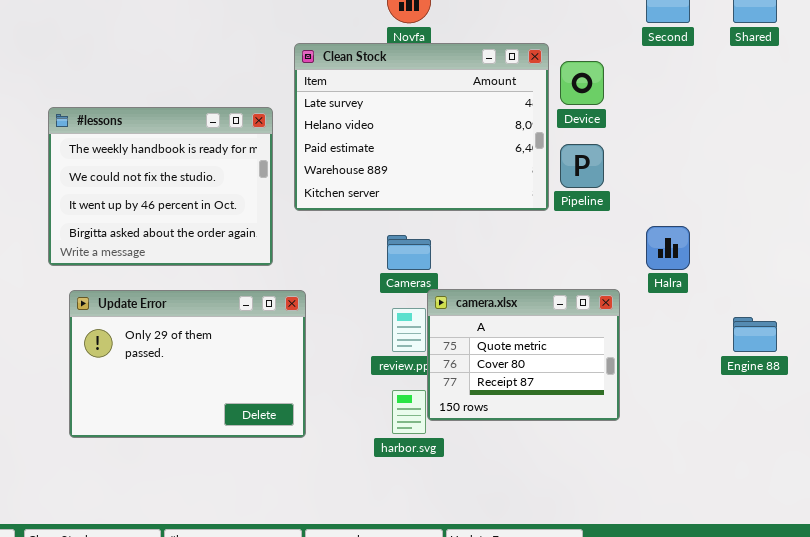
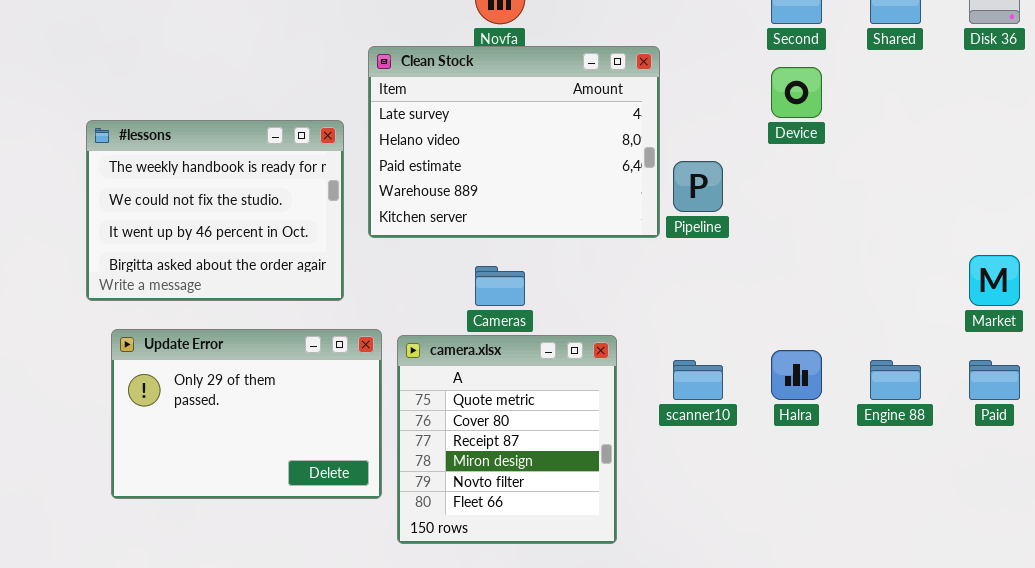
Device: [560,61,604,105] -> [771,67,822,118], moved
Halra: [646,226,690,270] -> [771,350,822,400], moved
camera.xlsx: [427,289,620,421] -> [397,335,617,544], moved, resized

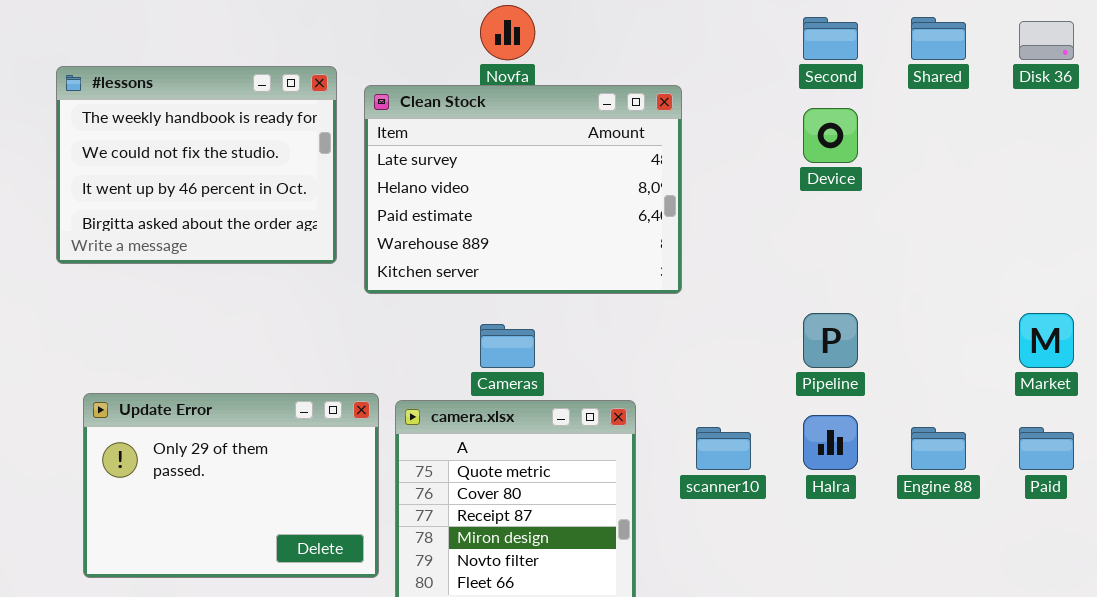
#lessons: [86,120,344,301] -> [56,66,337,264], moved
Pipeline: [673,161,723,212] -> [803,313,858,368], moved

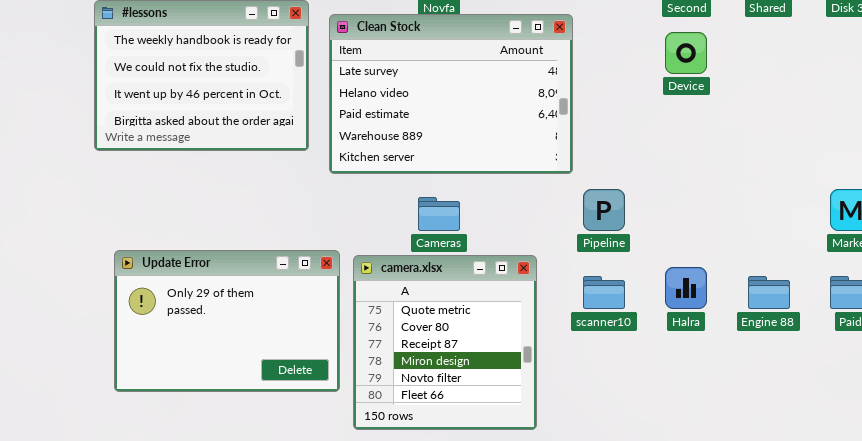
Pipeline: [803,313,858,368] -> [583,189,625,231], moved

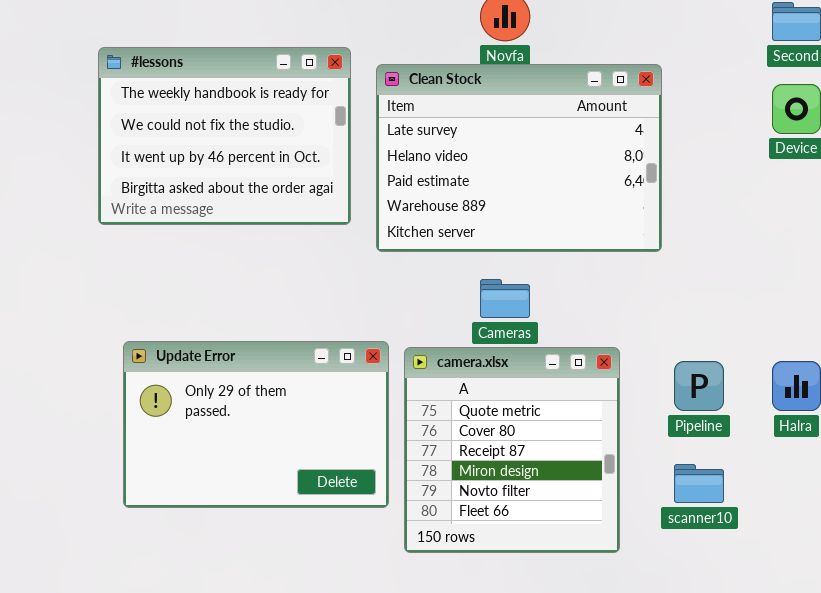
Pipeline: [583,189,625,231] -> [674,361,724,411], moved
scanner10: [583,276,625,309] -> [674,464,724,503], moved

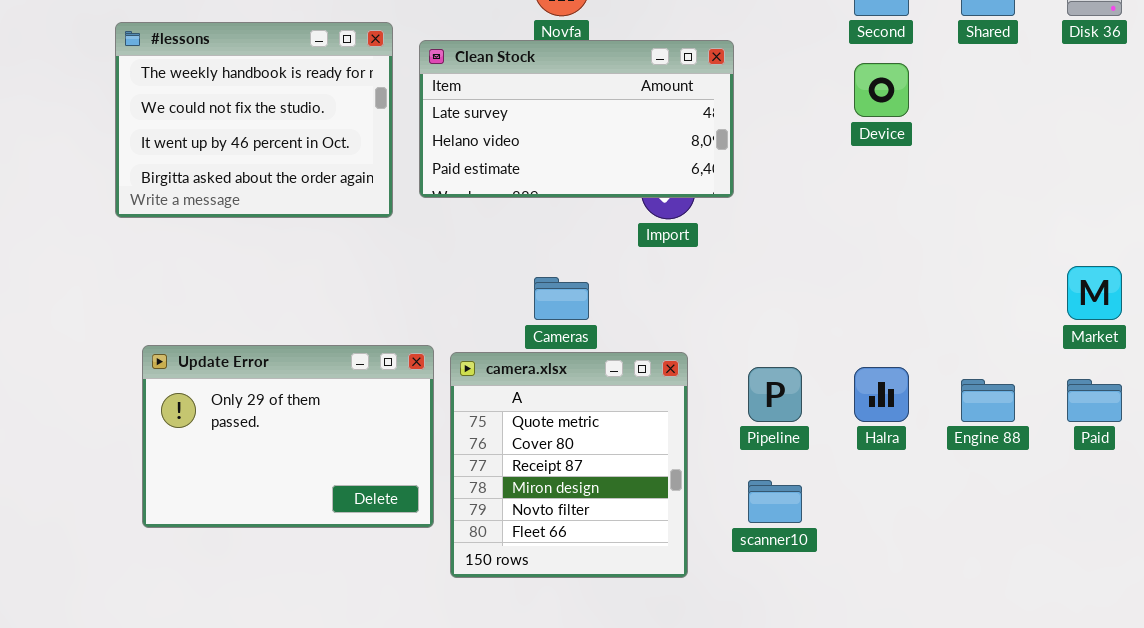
Clean Stock: [376,64,662,252] -> [419,40,734,198], resized

